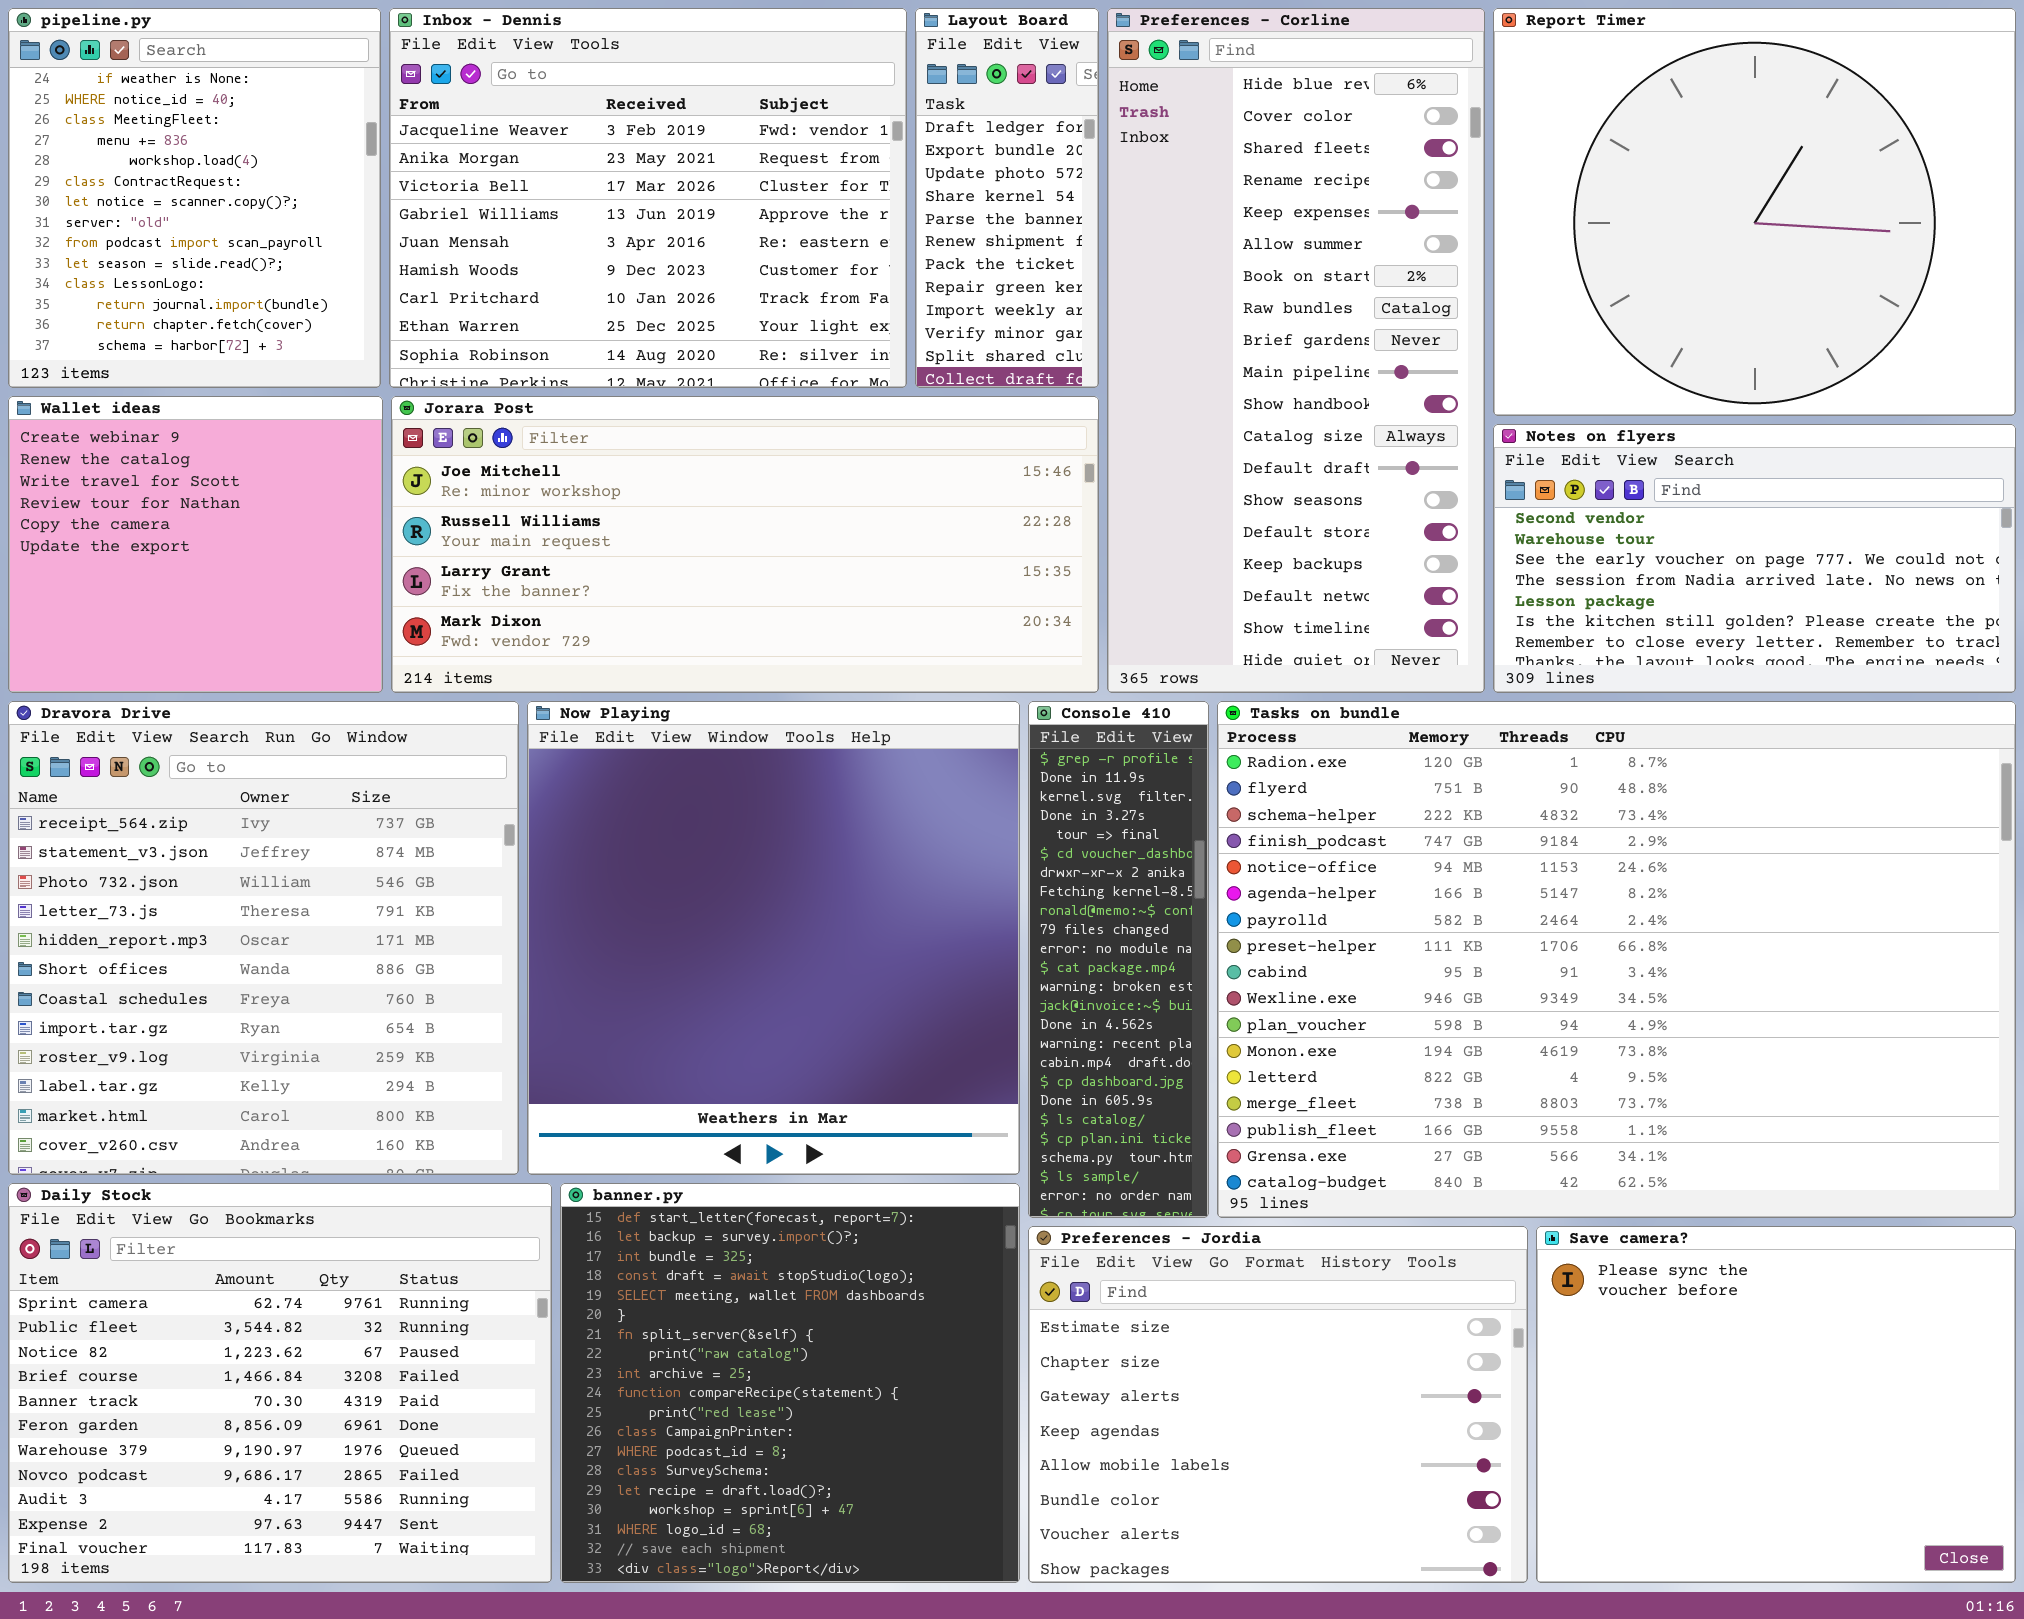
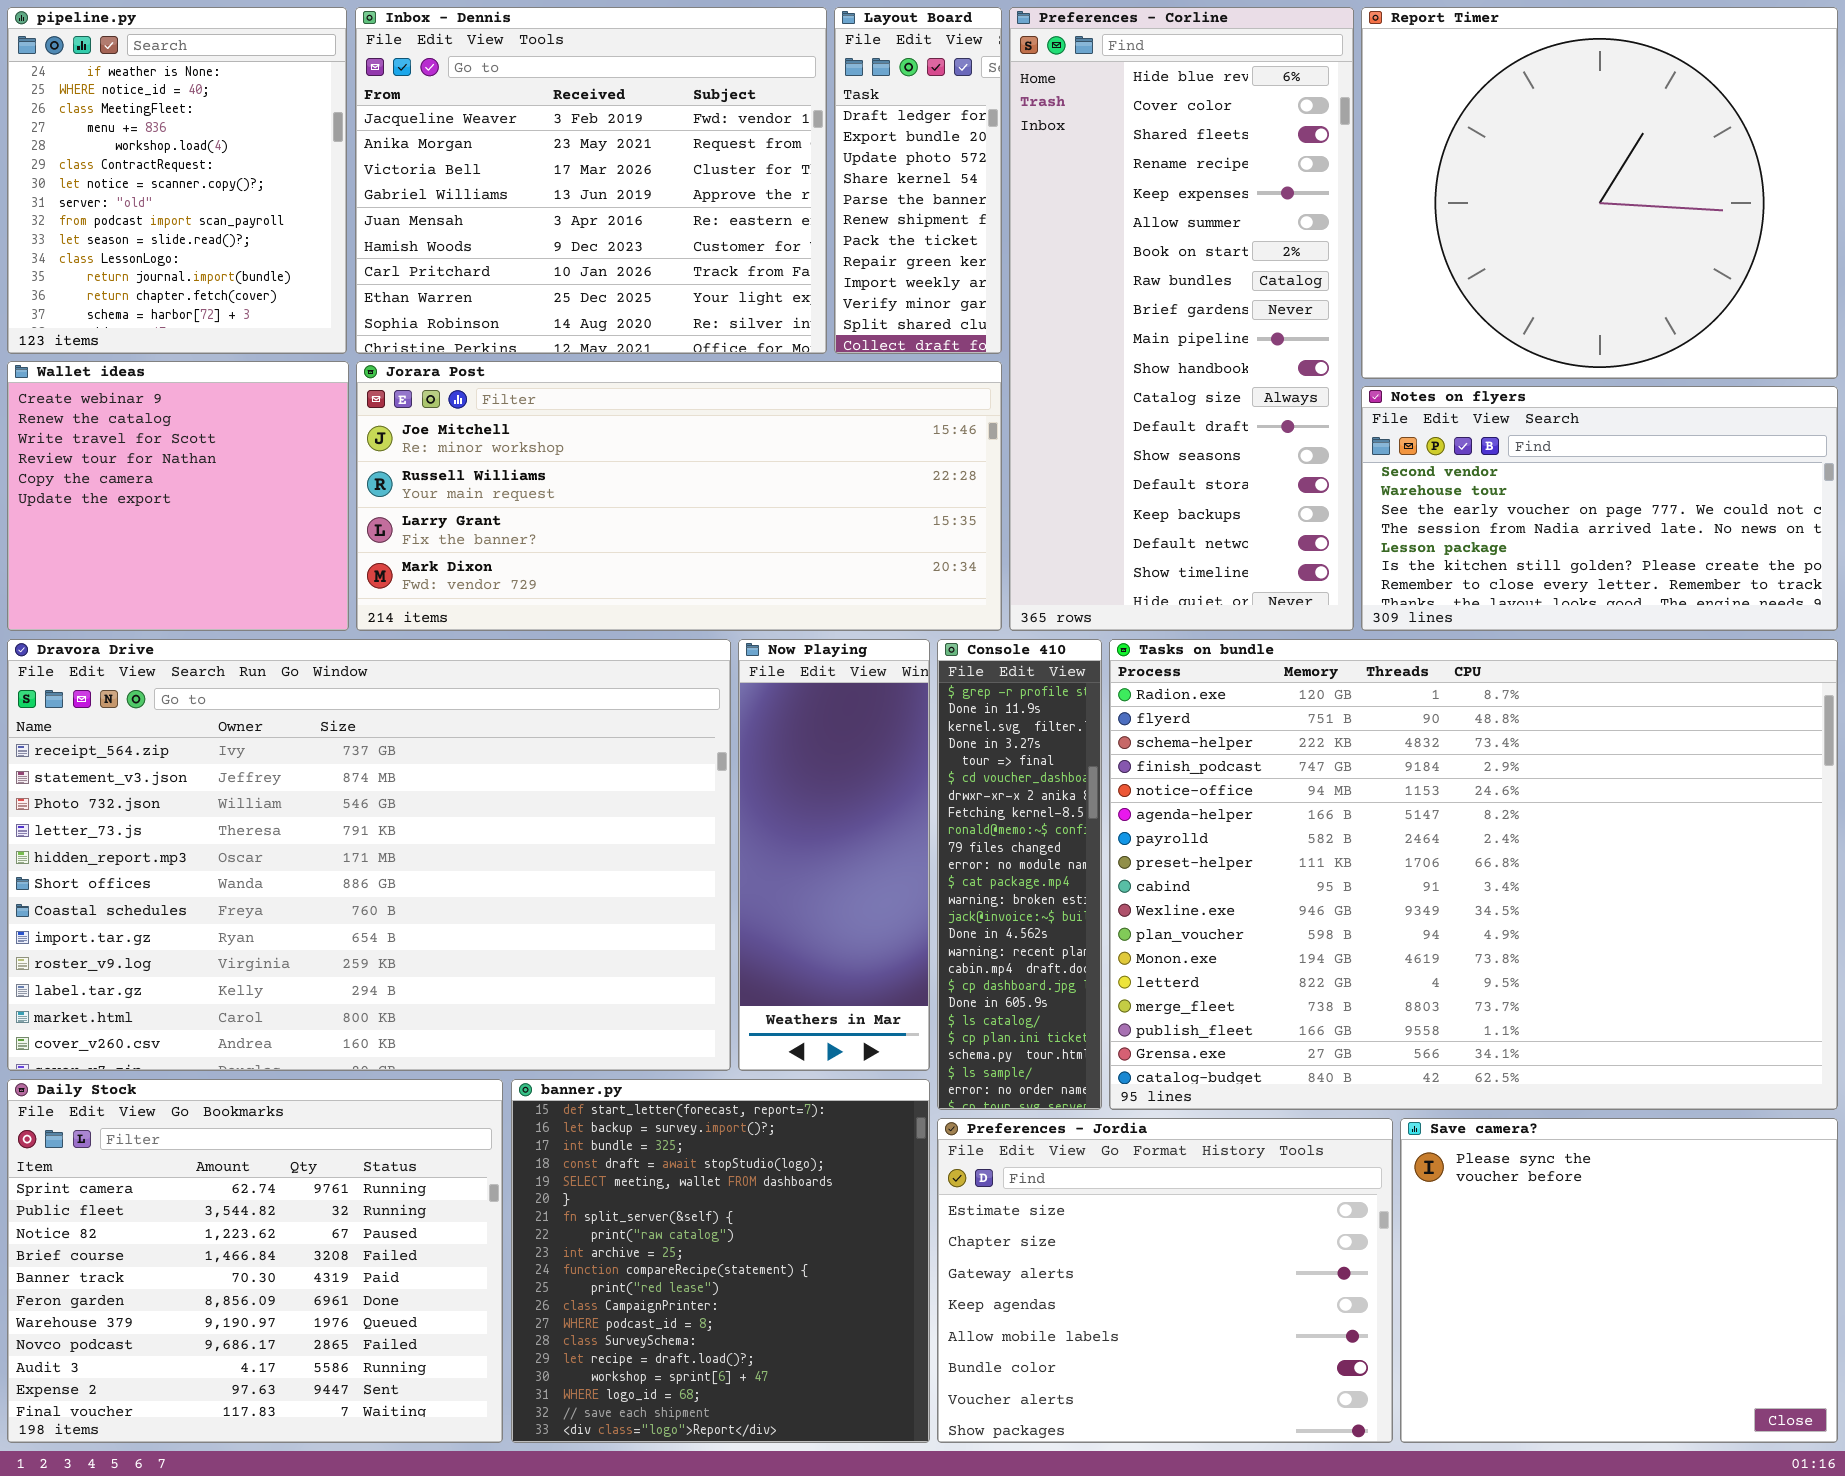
Dravora Drive: [8,701,519,1175] -> [7,639,731,1071], resized
Now Playing: [527,701,1020,1175] -> [738,639,930,1071], resized

